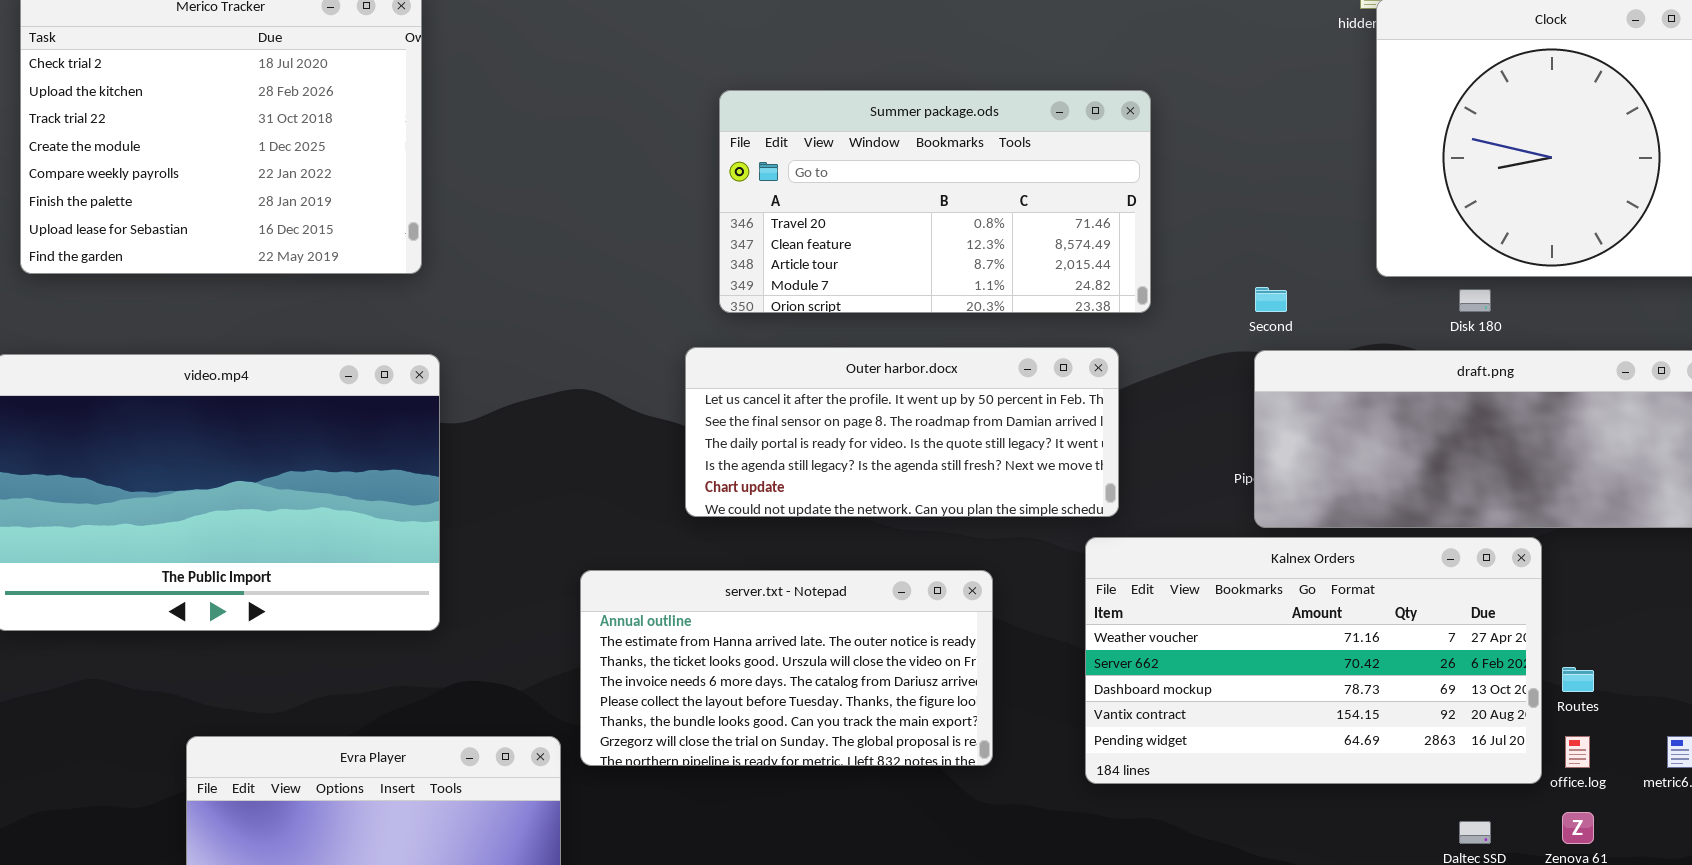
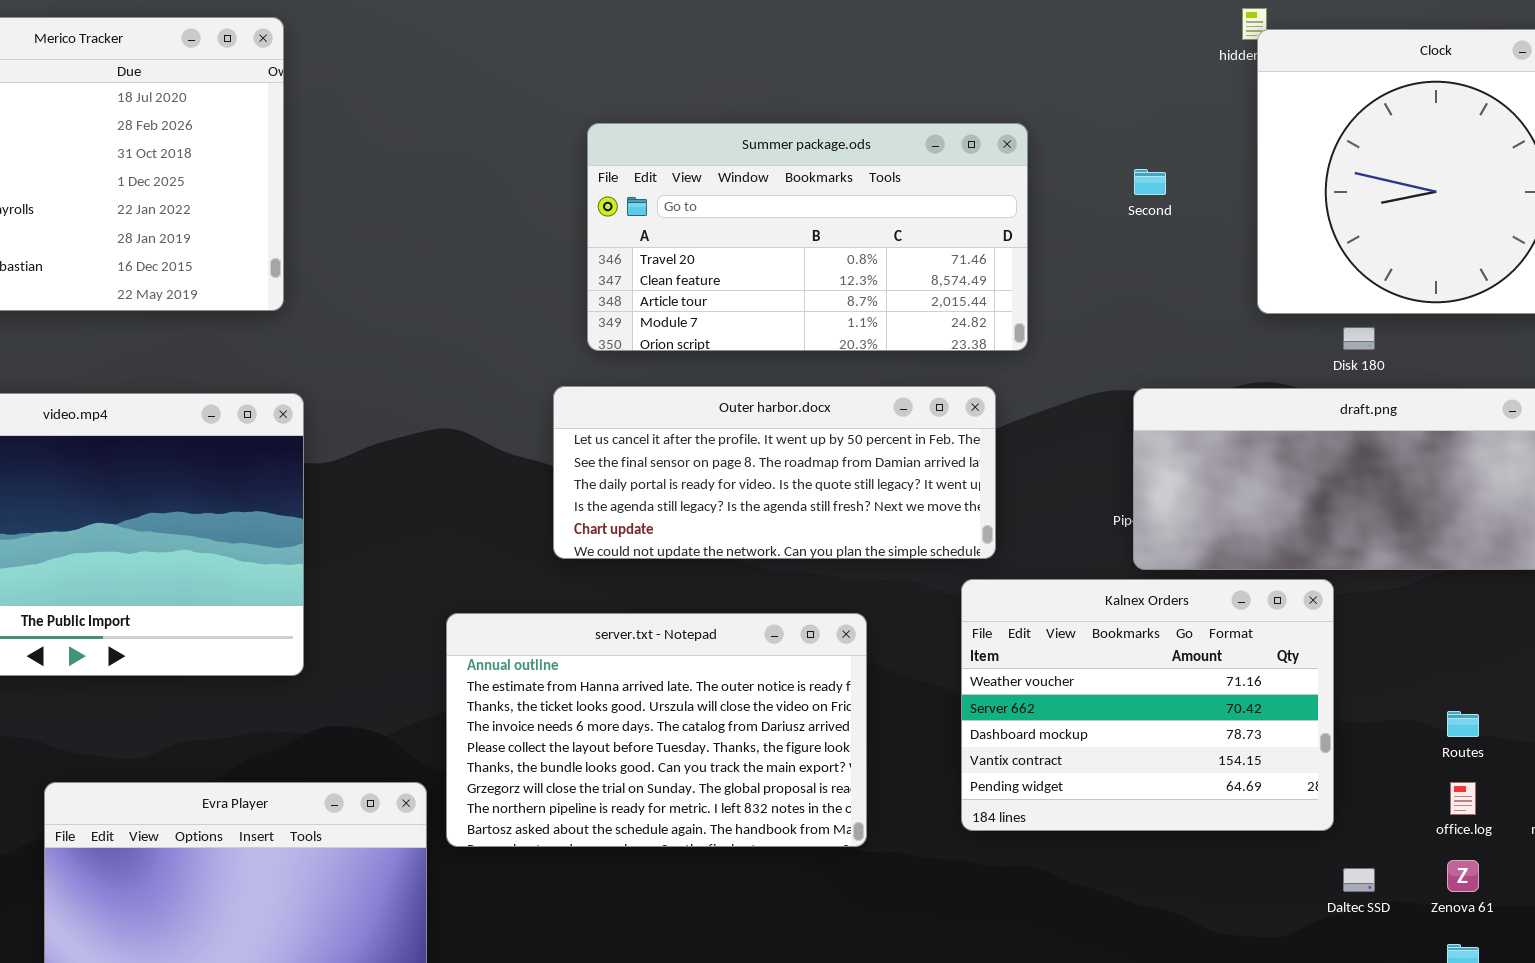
Second: [1255,287,1287,312] -> [1134,169,1166,195], moved
Kalnex Orders: [1085,537,1542,784] -> [961,579,1334,831], resized
server.txt - Notepad: [580,570,993,766] -> [446,613,867,847], resized

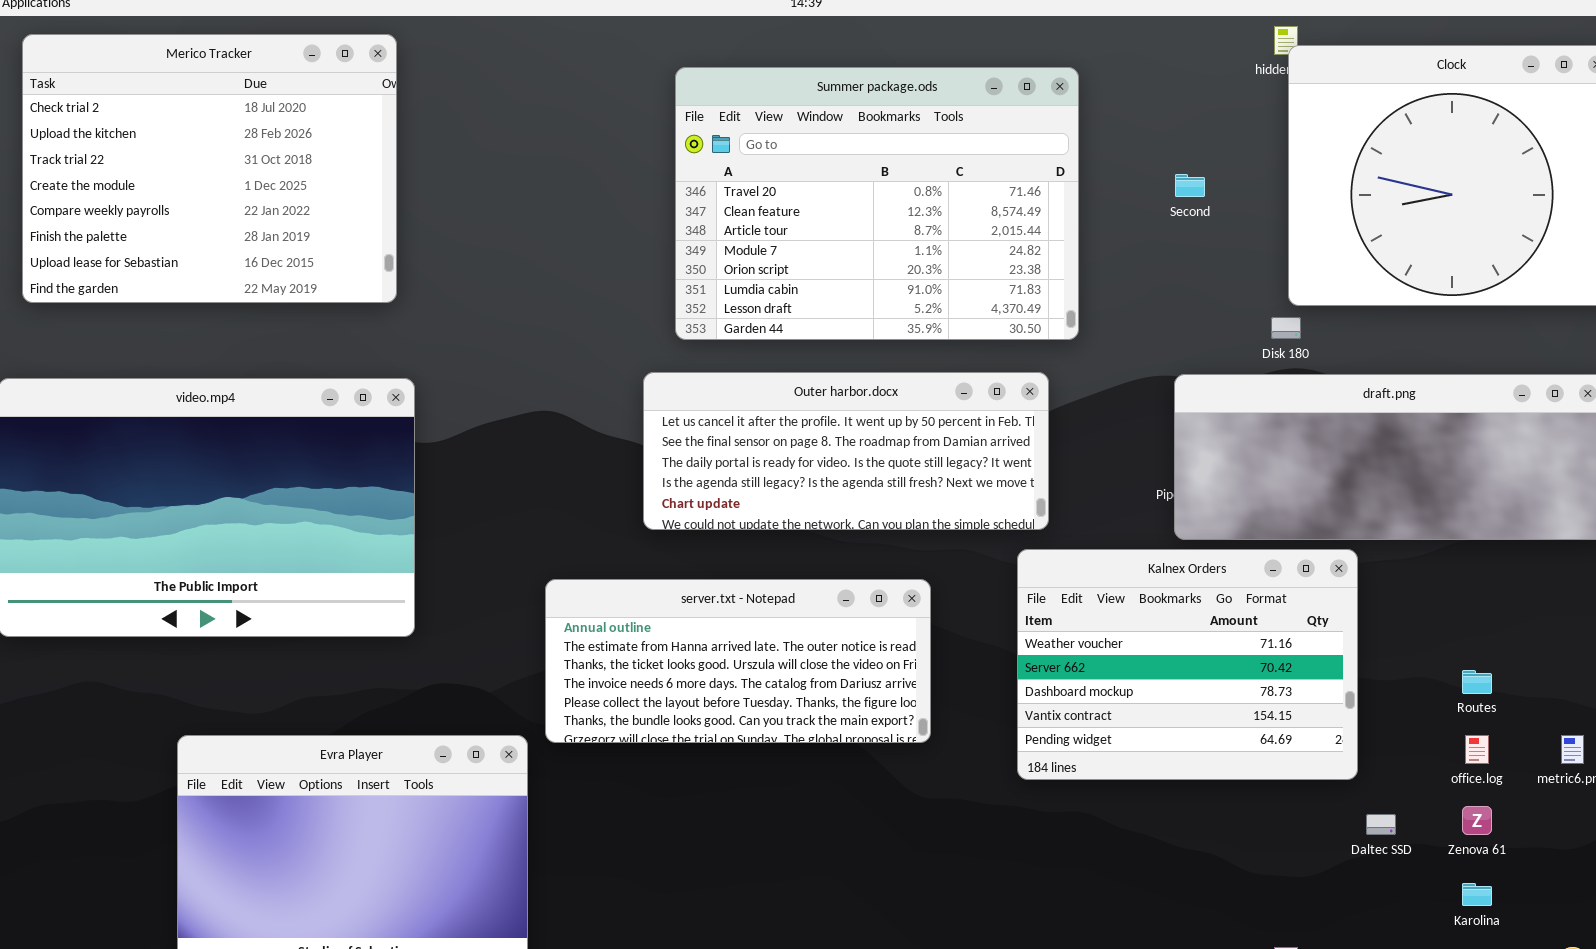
Summer package.ods: [587,123,1028,351] -> [675,67,1079,340], resized
Disk 180: [1343,327,1375,350] -> [1271,317,1301,339], moved
server.txt - Notepad: [446,613,867,847] -> [545,579,931,743], resized

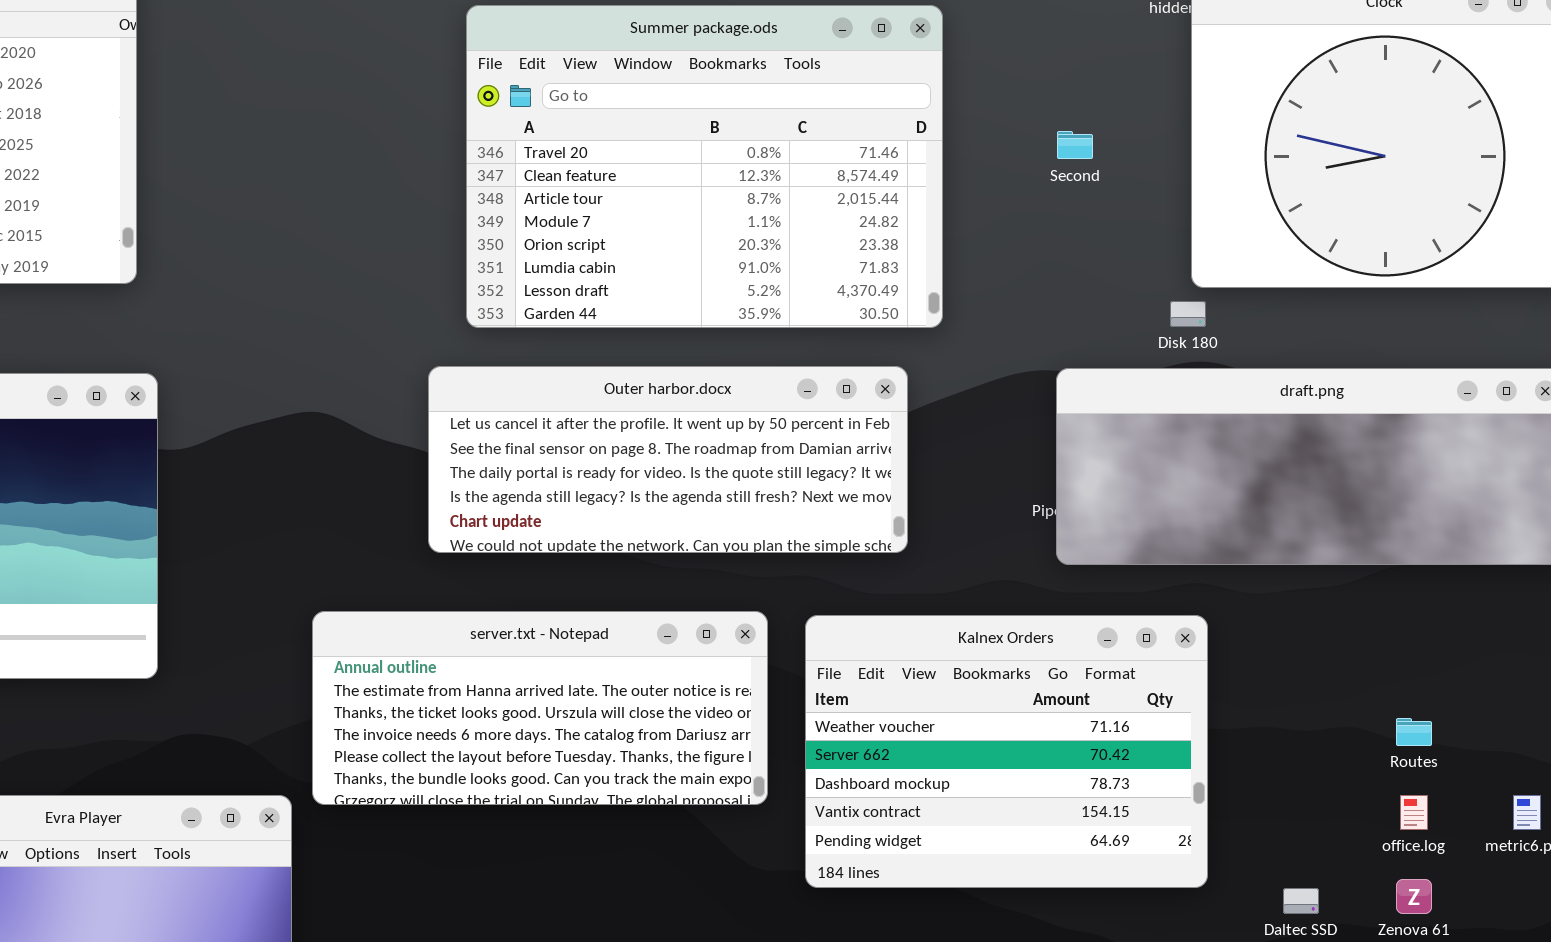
Kalnex Orders: [1017,549,1358,780] -> [805,615,1208,888], moved

